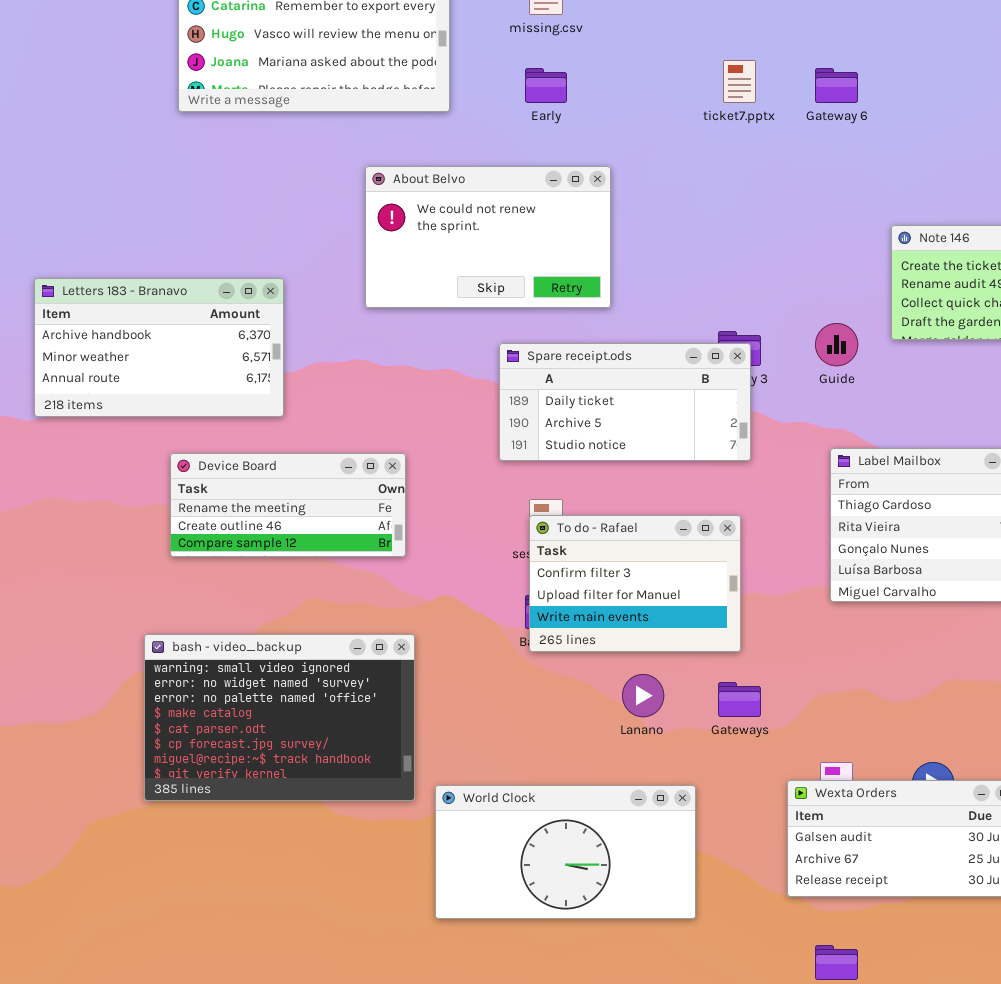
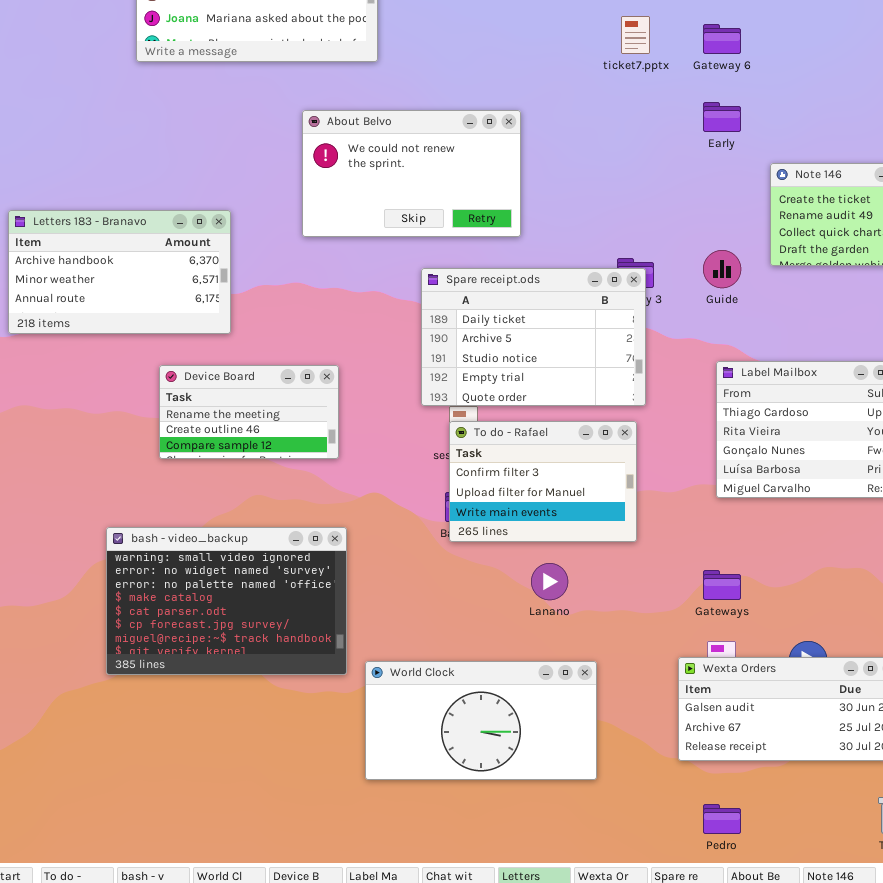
Early: [525,68,567,103] -> [703,102,741,132], moved
Spare receipt.ods: [499,343,751,461] -> [421,268,646,406], resized
Device Board: [170,453,406,557] -> [159,365,339,459], resized
Gateways: [718,682,761,717] -> [703,570,741,600], moved

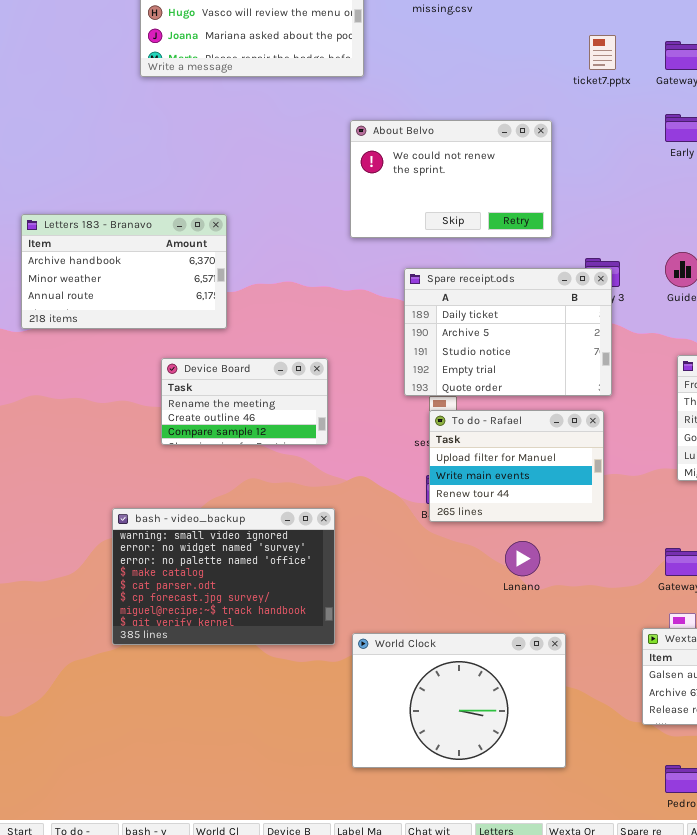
About Belvo: [302,110,521,237] -> [350,120,552,238], moved
To do - Rafael: [449,421,637,542] -> [429,410,604,522], scrolled down 1 row
World Clock: [365,661,597,780] -> [352,633,566,768], resized

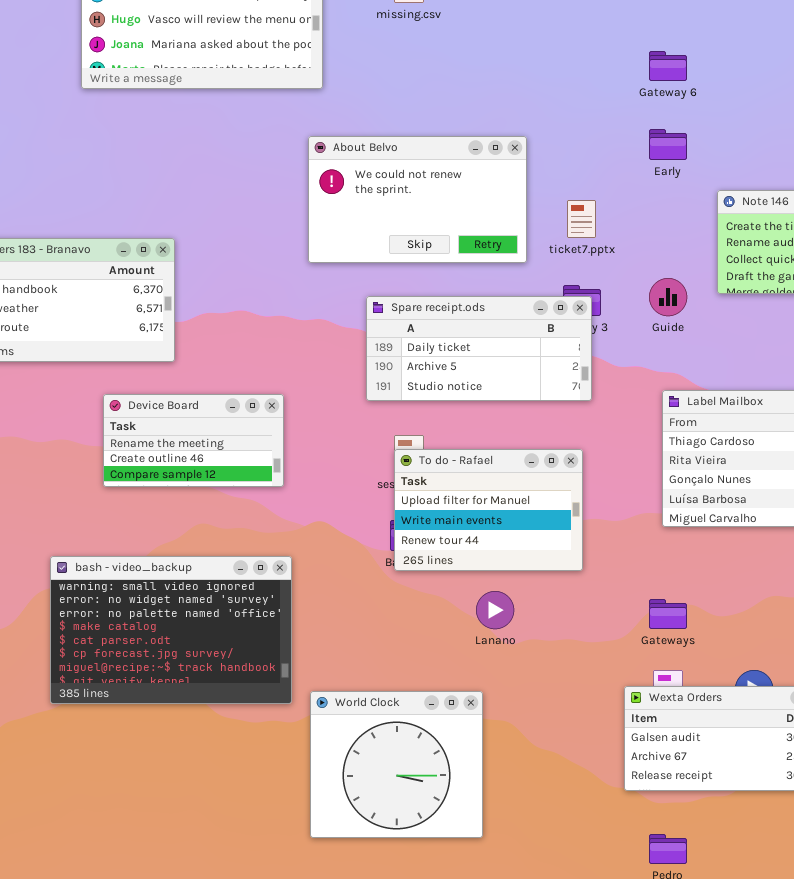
ticket7.pptx: [589,35,616,70] -> [567,200,596,238], moved
Spare receipt.ods: [404,268,612,396] -> [366,296,592,401], resized
World Clock: [352,633,566,768] -> [310,691,483,838], resized

